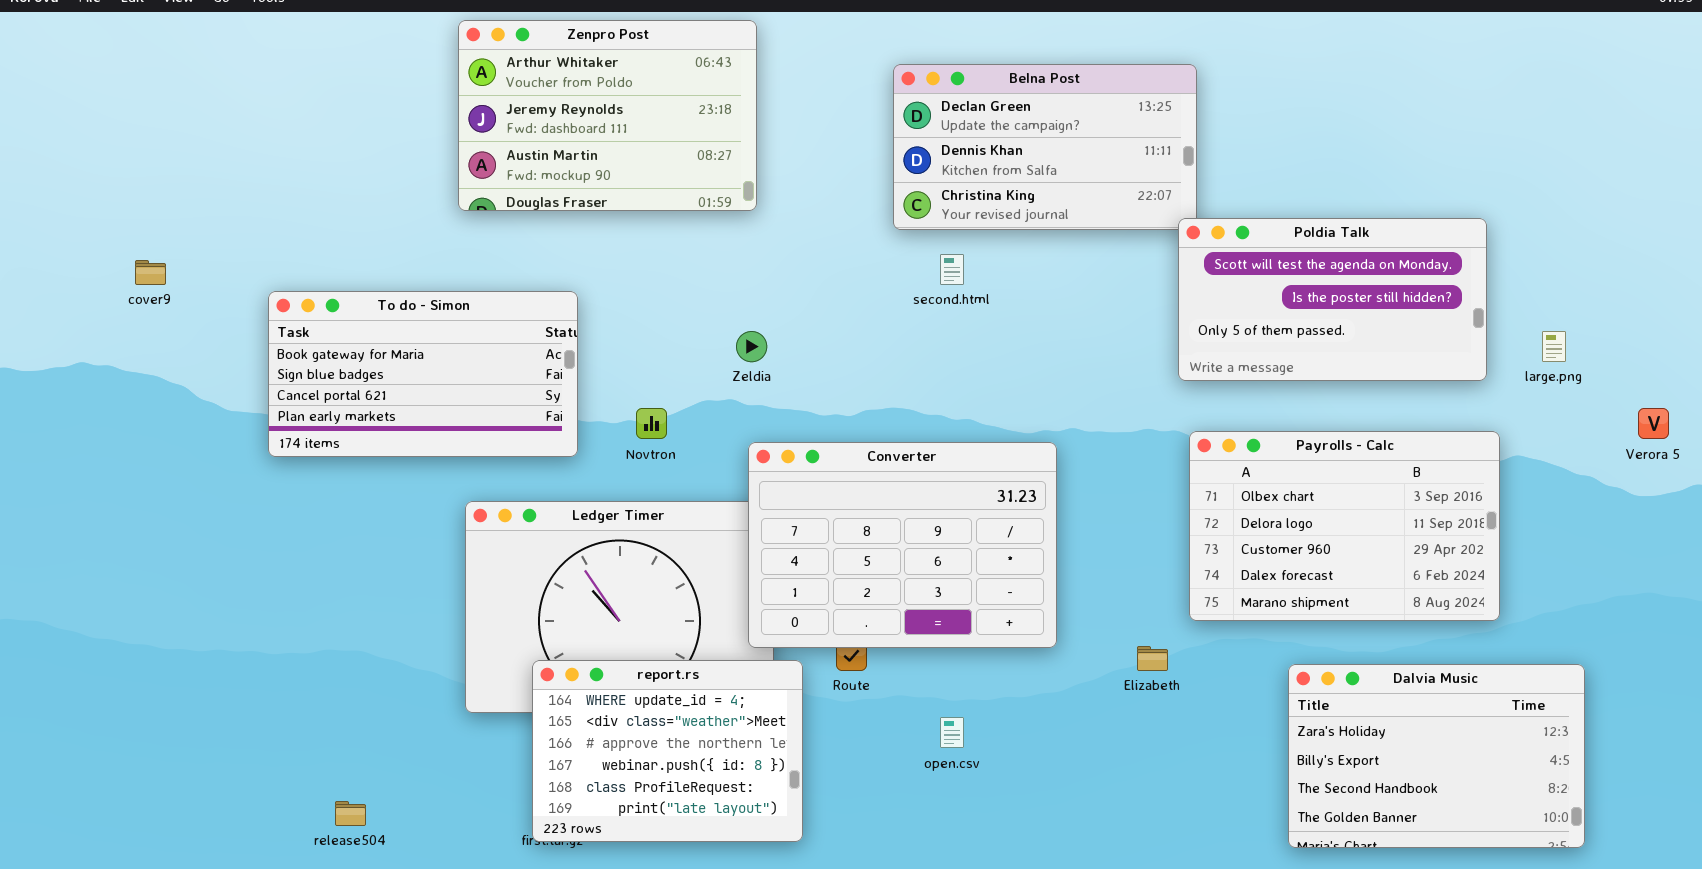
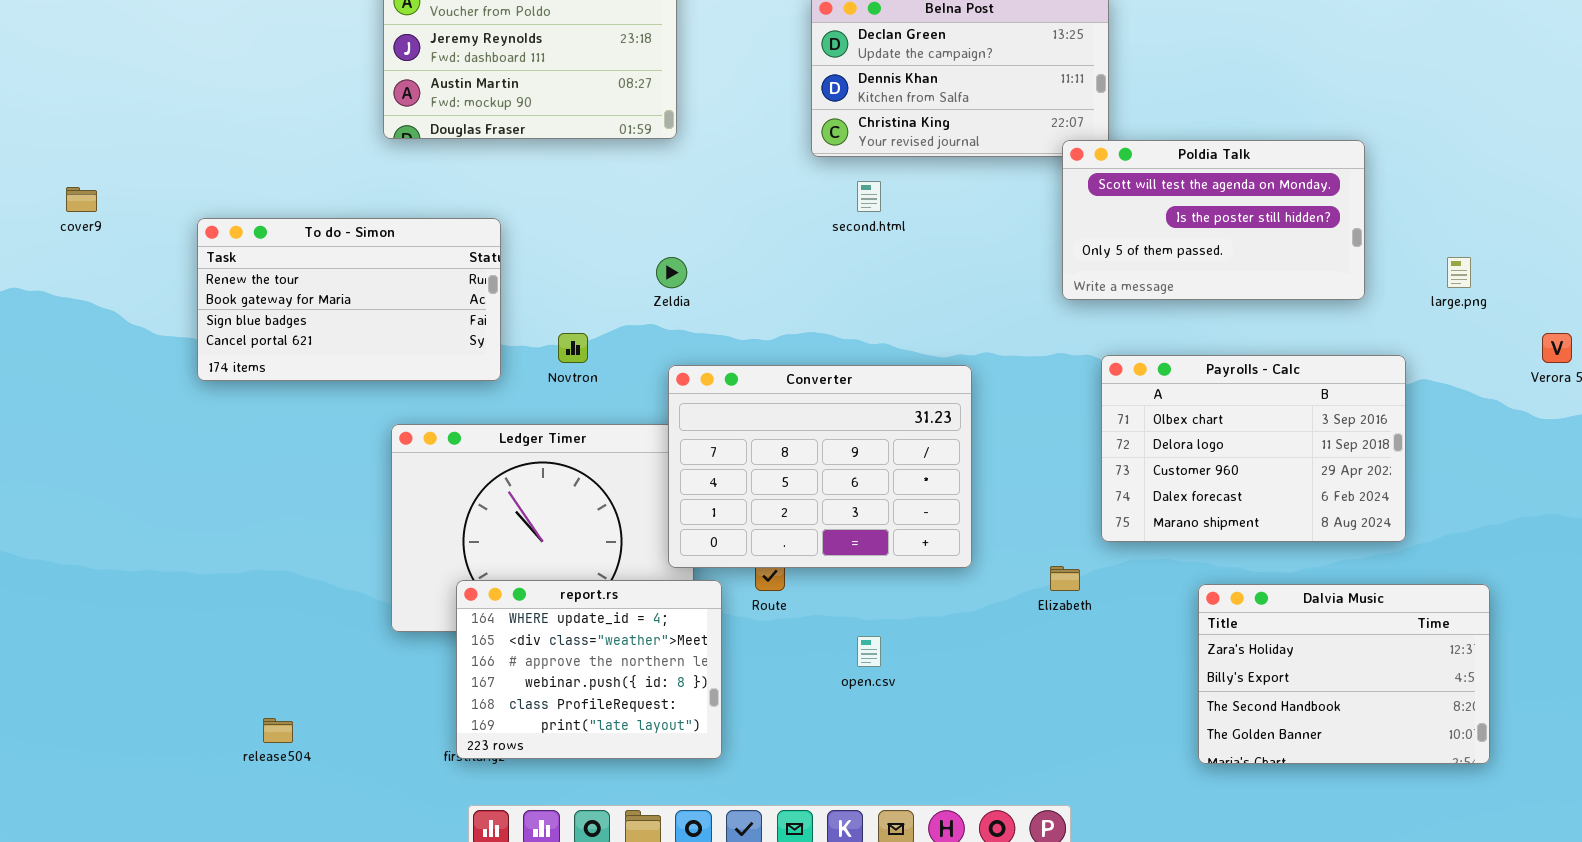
Poldia Talk: [1178,218,1487,381] -> [1062,140,1365,300], moved
To do - Simon: [268,291,578,457] -> [197,218,501,381], scrolled up 1 row

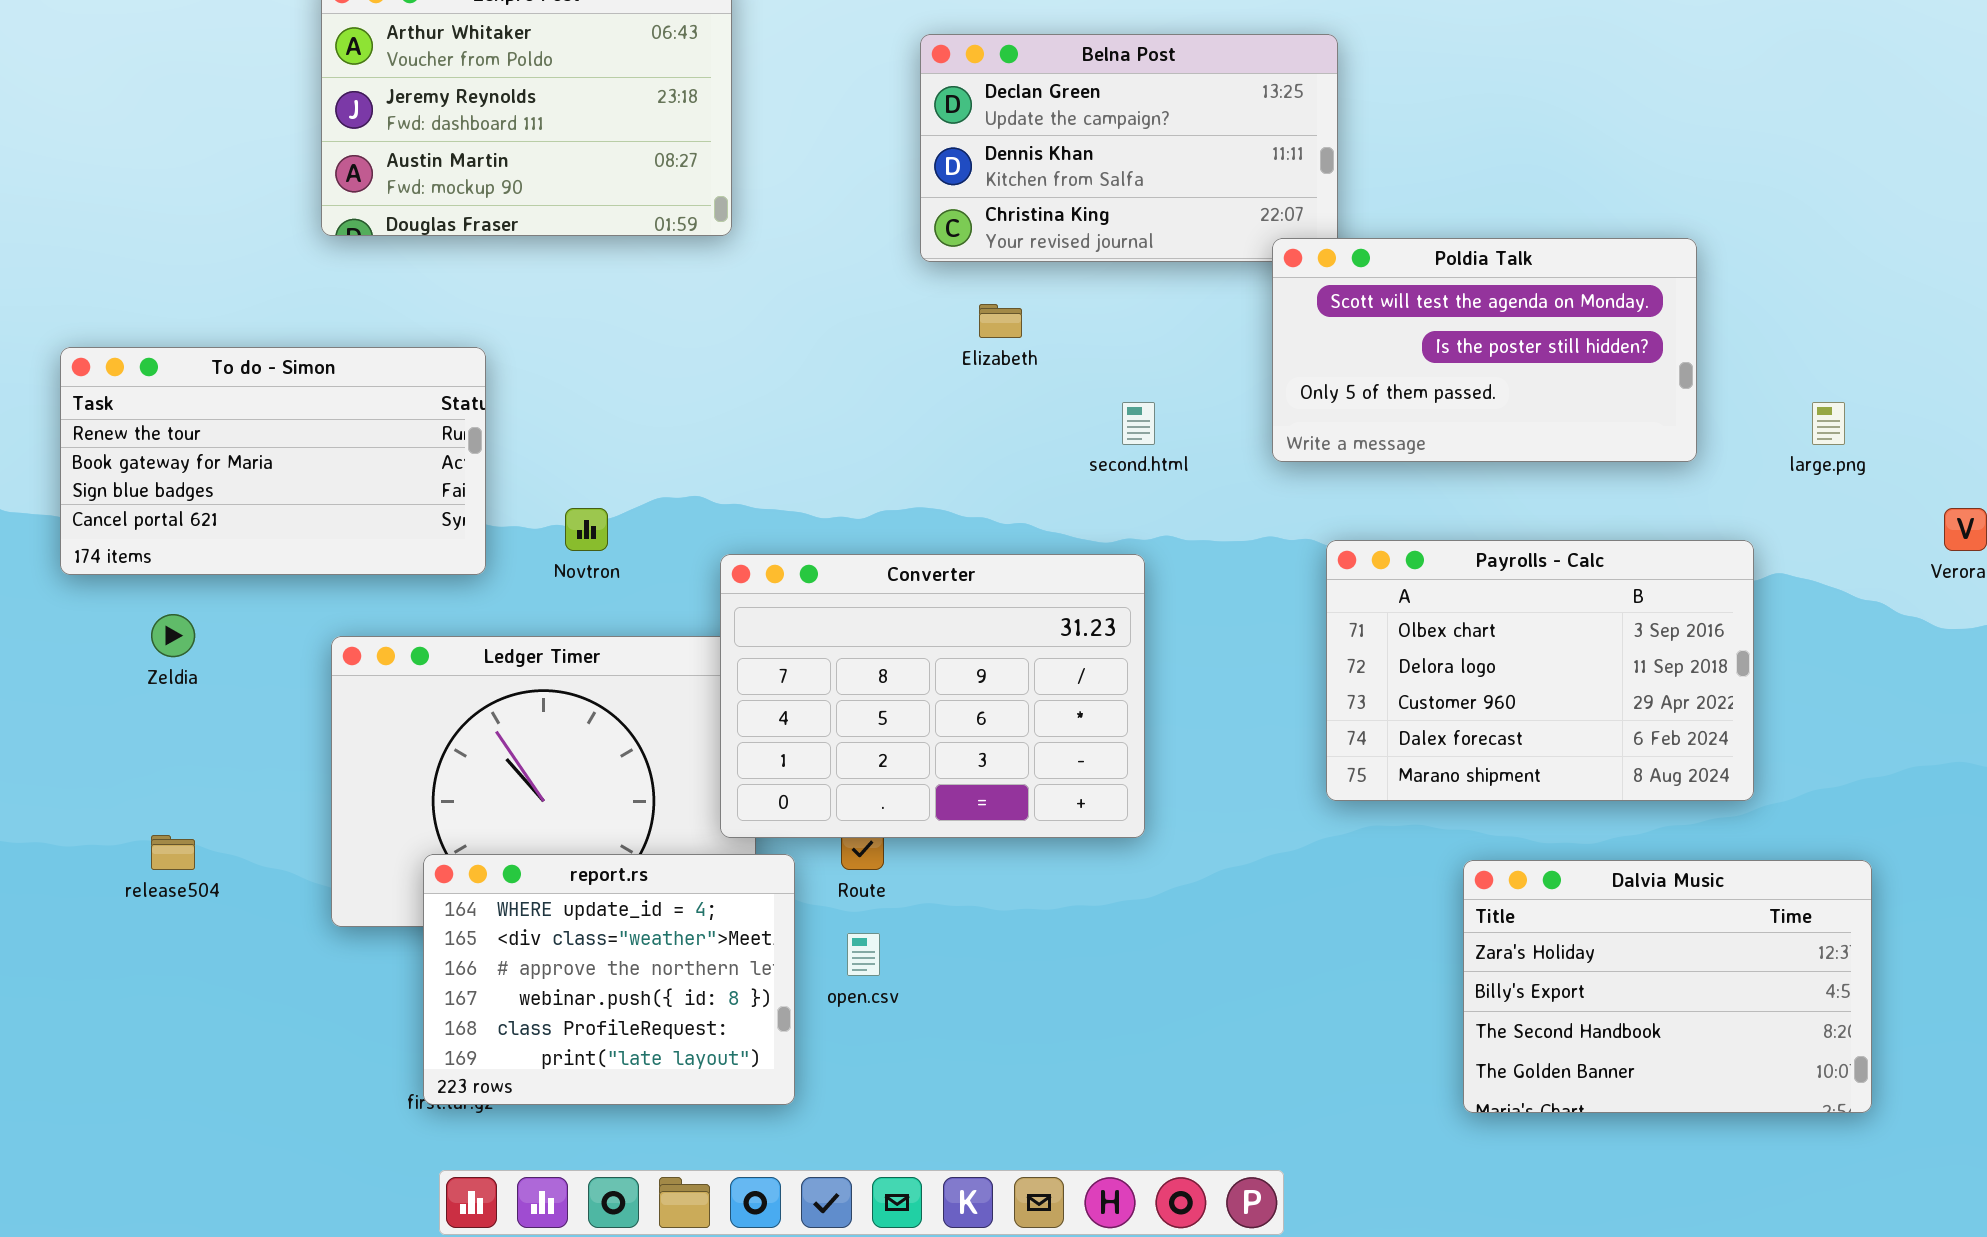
second.html: [857,181,881,212] -> [1122,402,1155,445], moved
Zeldia: [656,257,687,288] -> [151,614,195,657], moved
Elizabeth: [1050,566,1080,591] -> [979,304,1022,338], moved
open.csv: [857,636,881,667] -> [847,933,880,976], moved
release504: [263,718,293,743] -> [151,835,195,870], moved

